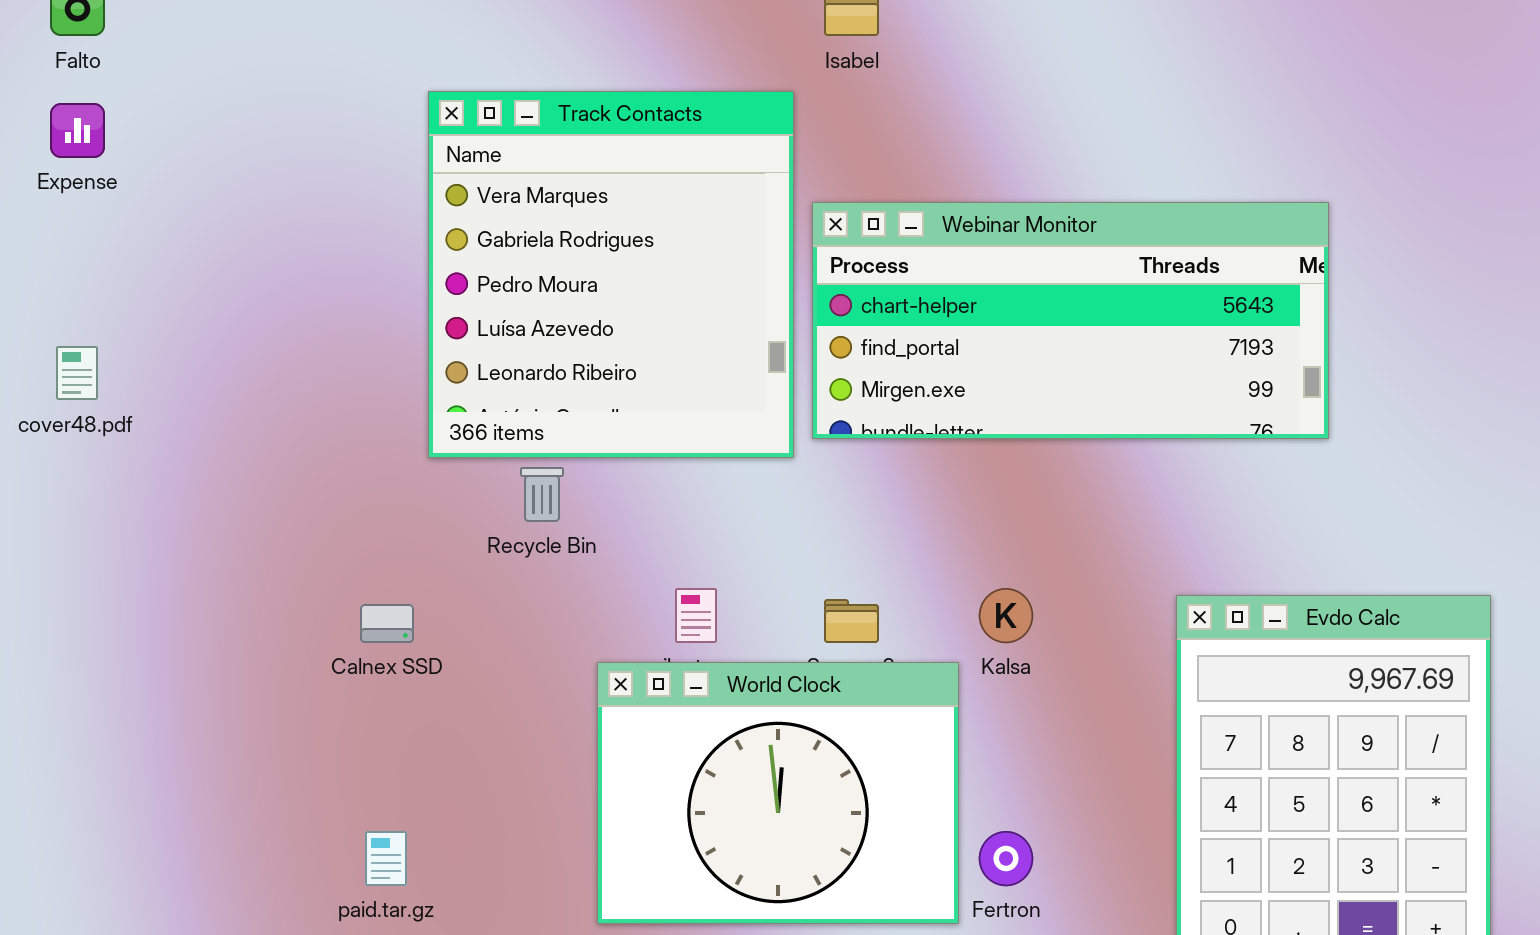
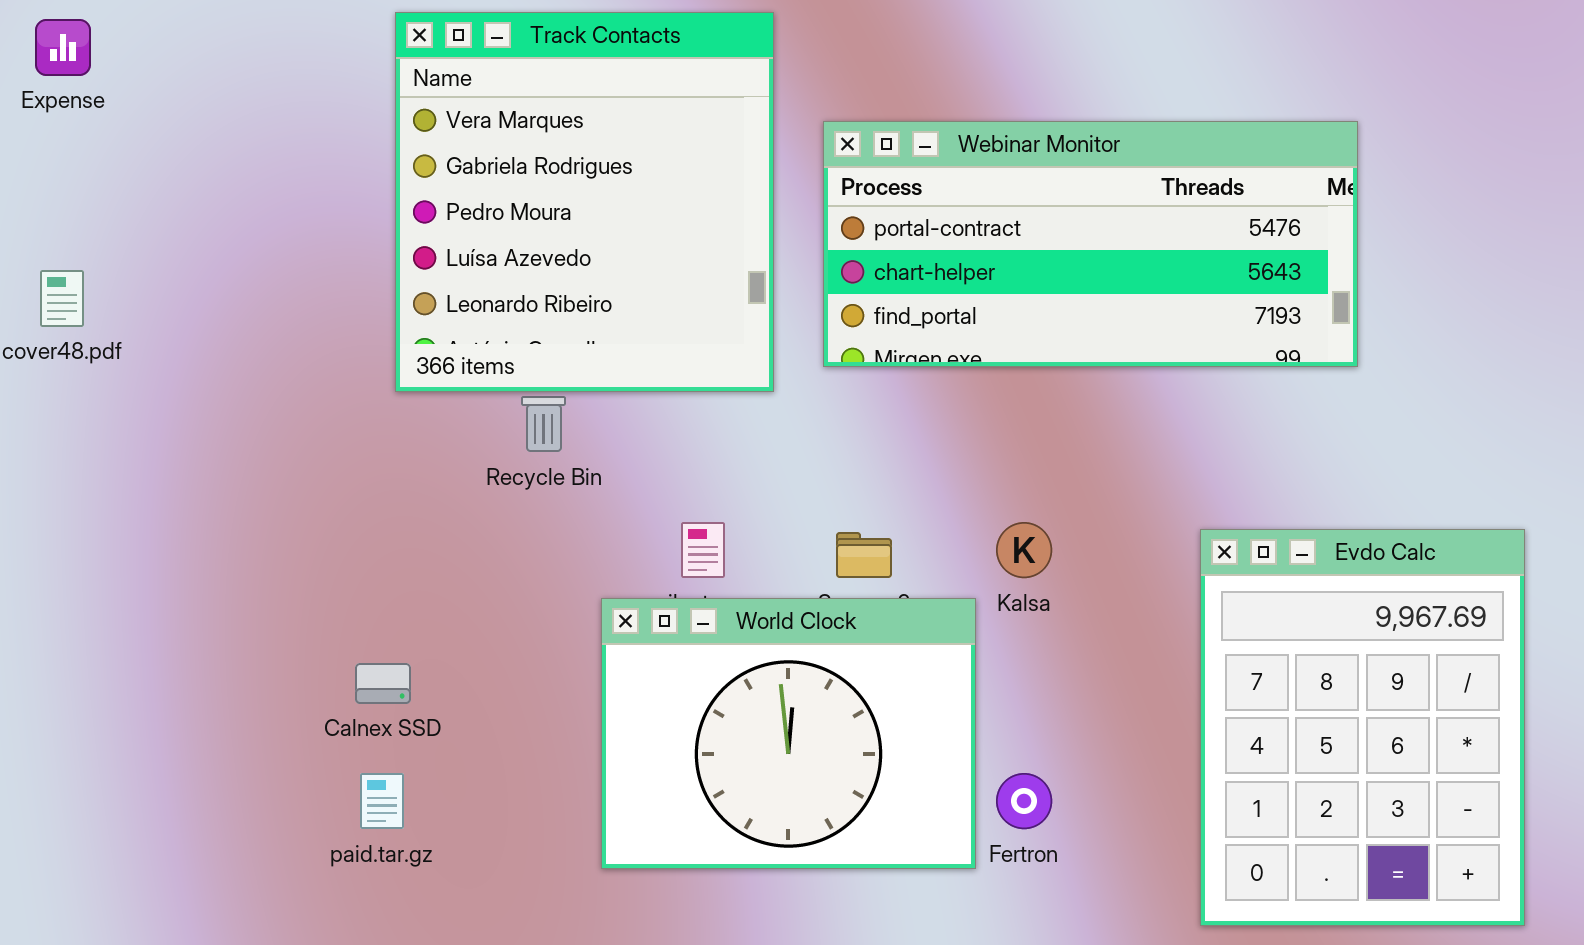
Track Contacts: [428,91,794,458] -> [395,12,774,392], moved
Webinar Monitor: [812,202,1329,439] -> [823,121,1358,367], scrolled up 1 row
Calnex SSD: [360,604,414,643] -> [355,663,411,704], moved

